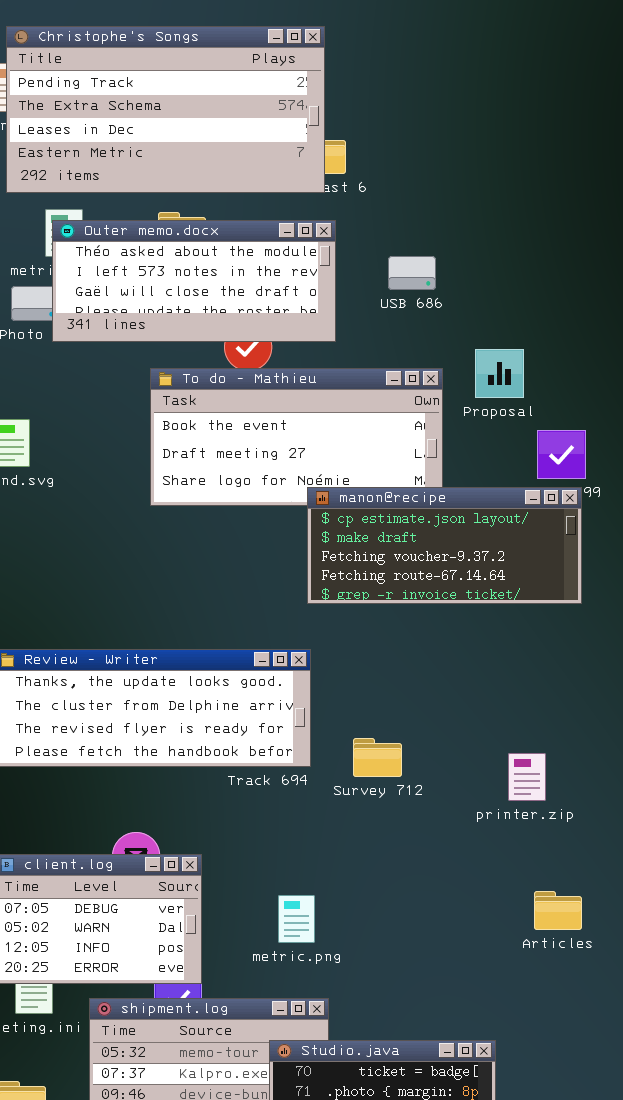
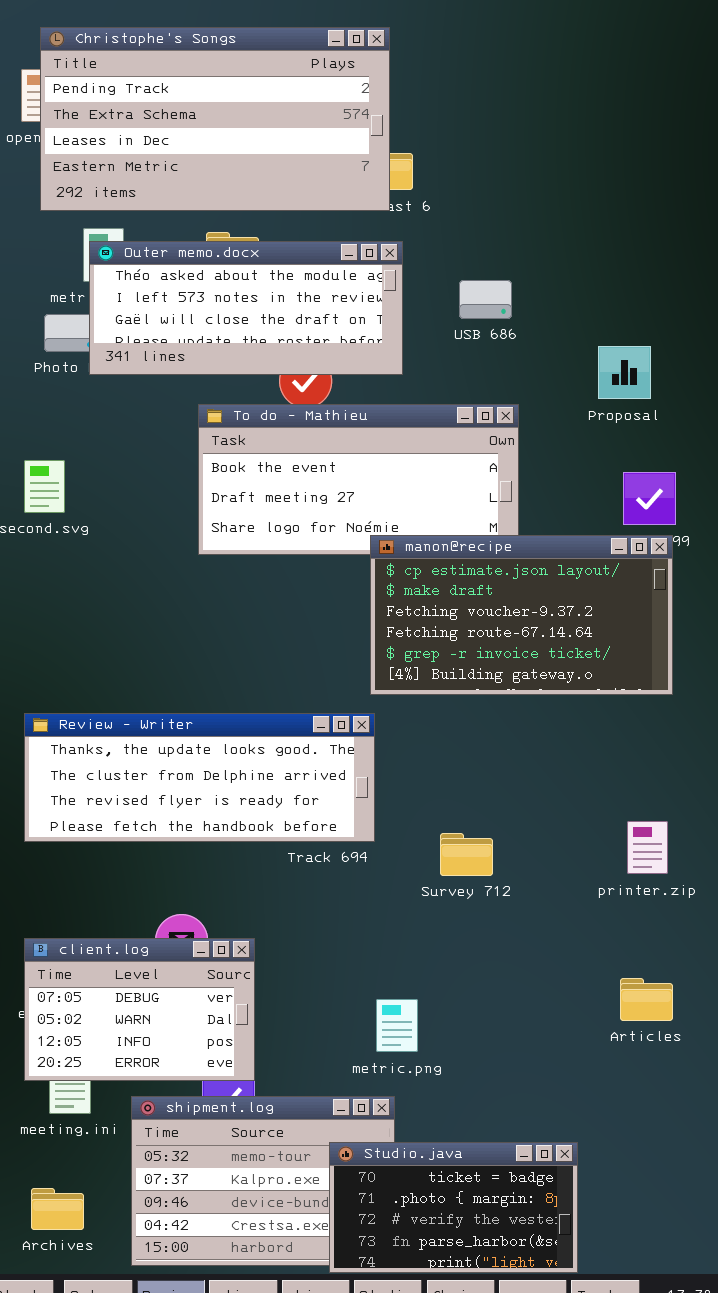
Proposal: [475,349,524,398] -> [598,346,651,399], moved
manon@recipe: [307,487,582,604] -> [370,535,673,695], resized
Survey 712: [353,738,402,777] -> [440,833,493,876], moved
printer.zip: [508,753,546,801] -> [627,821,668,874], moved
metric.png: [278,895,315,943] -> [376,999,418,1052], moved

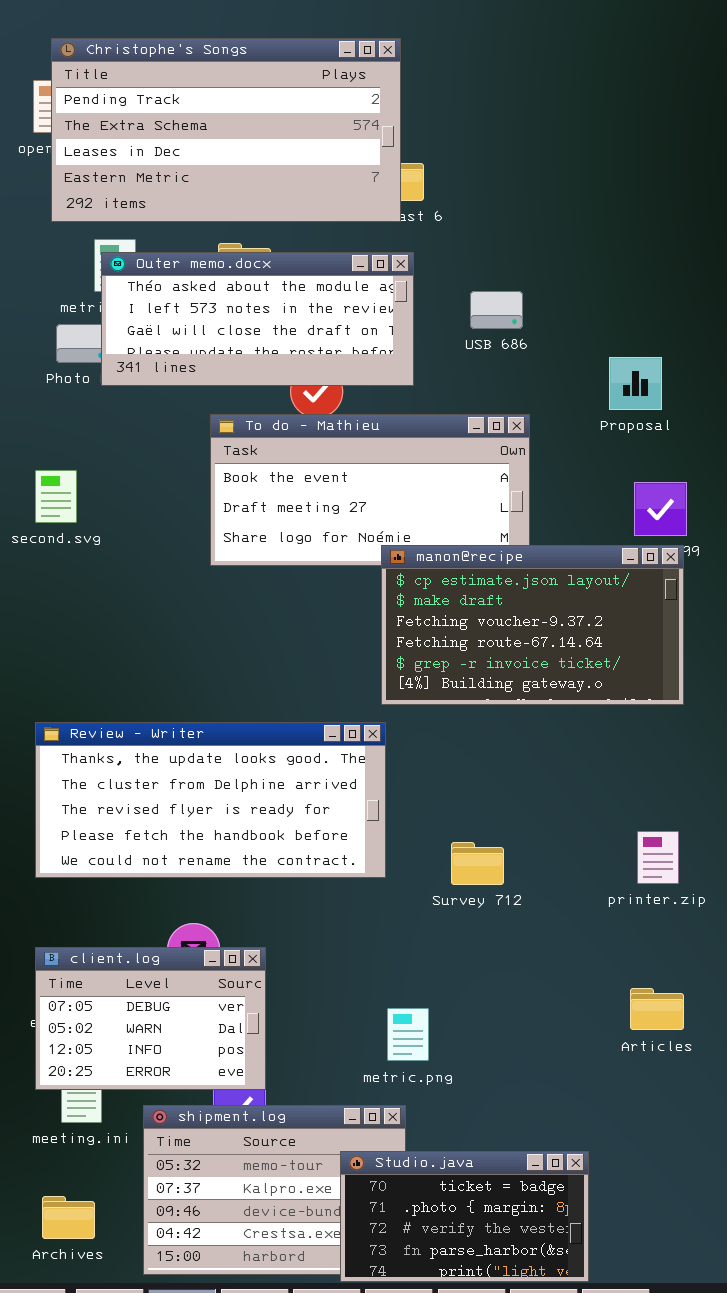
Review - Writer: [24,713,375,842] -> [35,722,386,878], resized

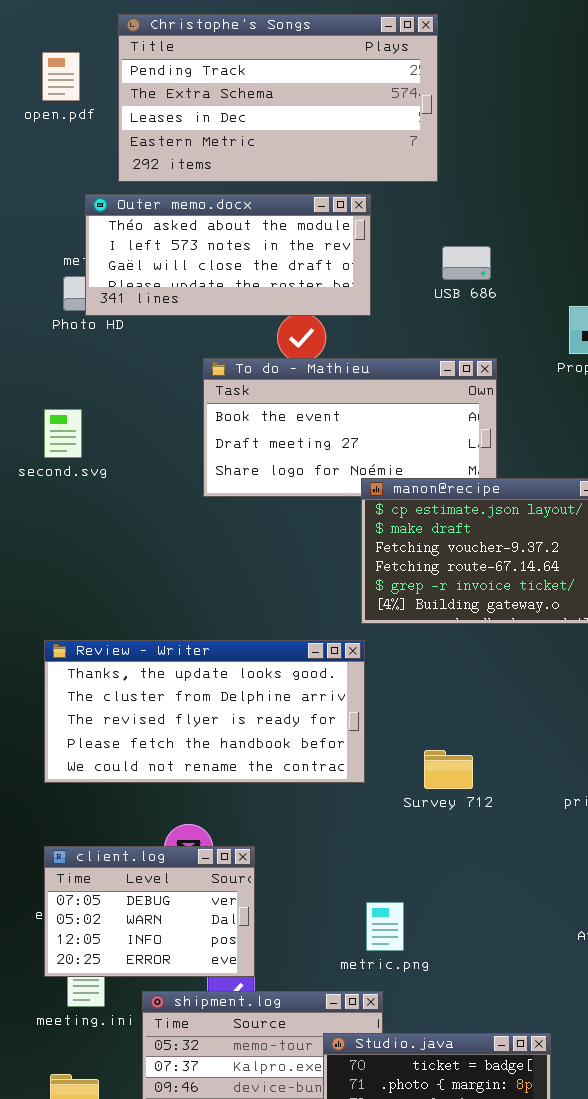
Christophe's Songs: [51,38,401,222] -> [118,14,438,182], moved
Outer memo.docx: [101,252,414,386] -> [85,194,371,316], moved

